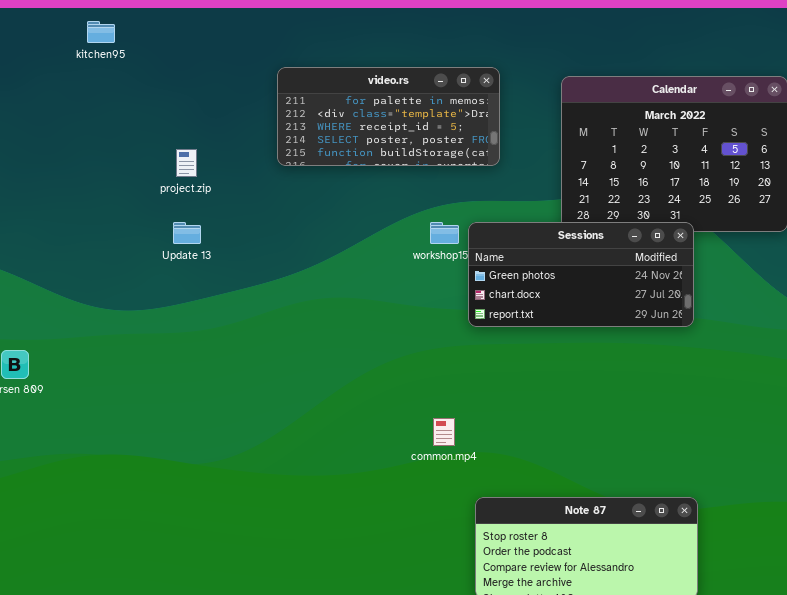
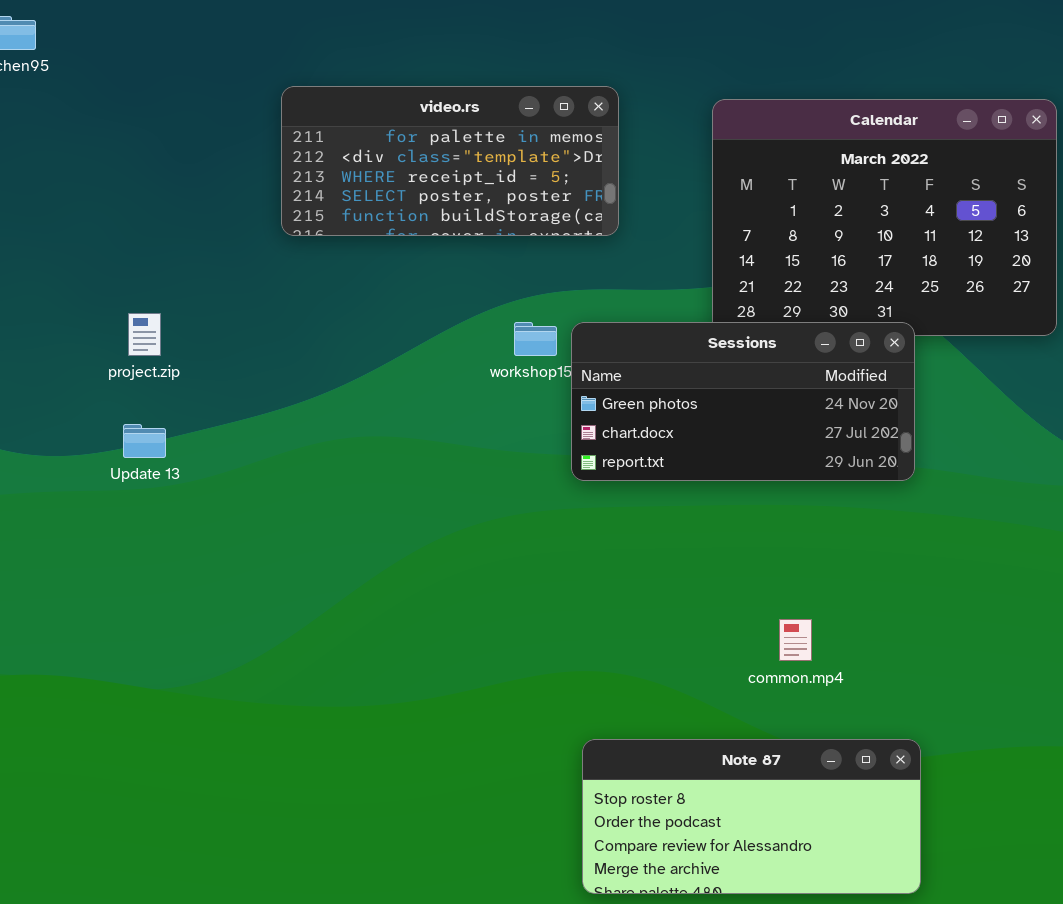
project.zip: [176,149,197,177] -> [128,313,161,356], moved
Update 13: [173,222,201,244] -> [123,424,166,458], moved
common.mp4: [433,418,455,446] -> [779,619,812,661], moved

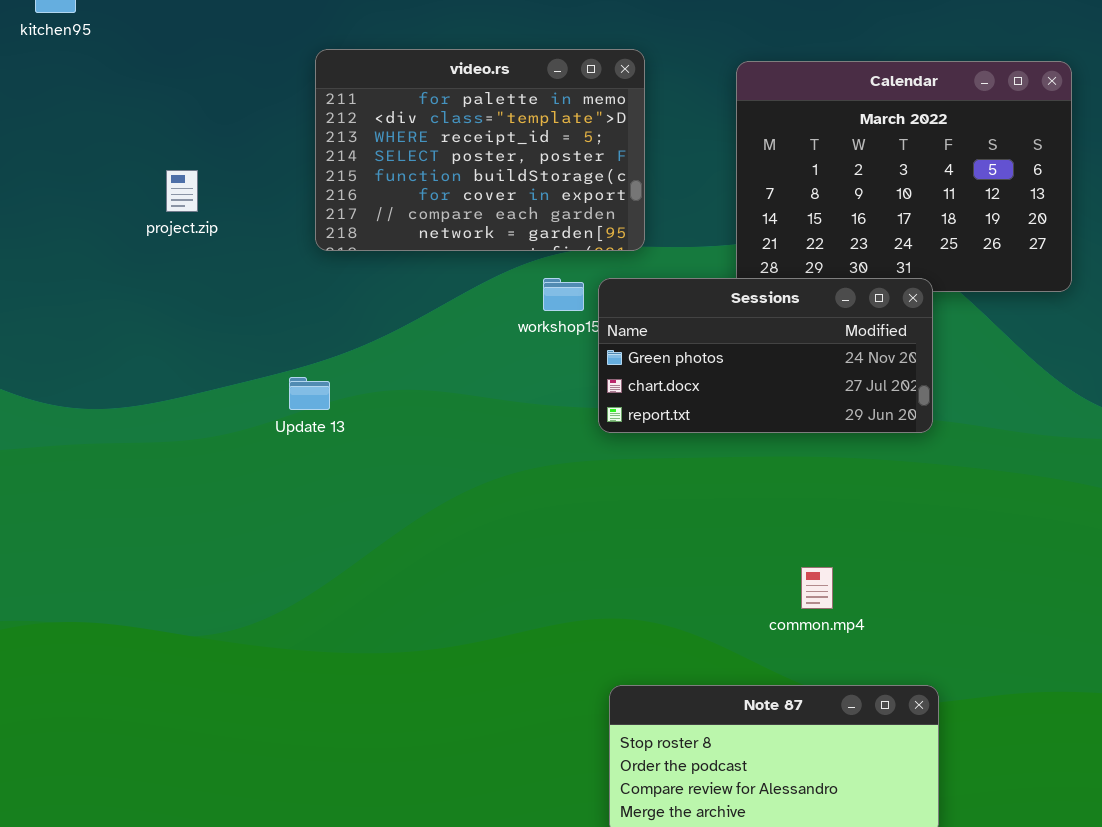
video.rs: [281,86,619,236] -> [315,49,645,251], resized
project.zip: [128,313,161,356] -> [166,170,198,212], moved
Update 13: [123,424,166,458] -> [289,377,330,410], moved

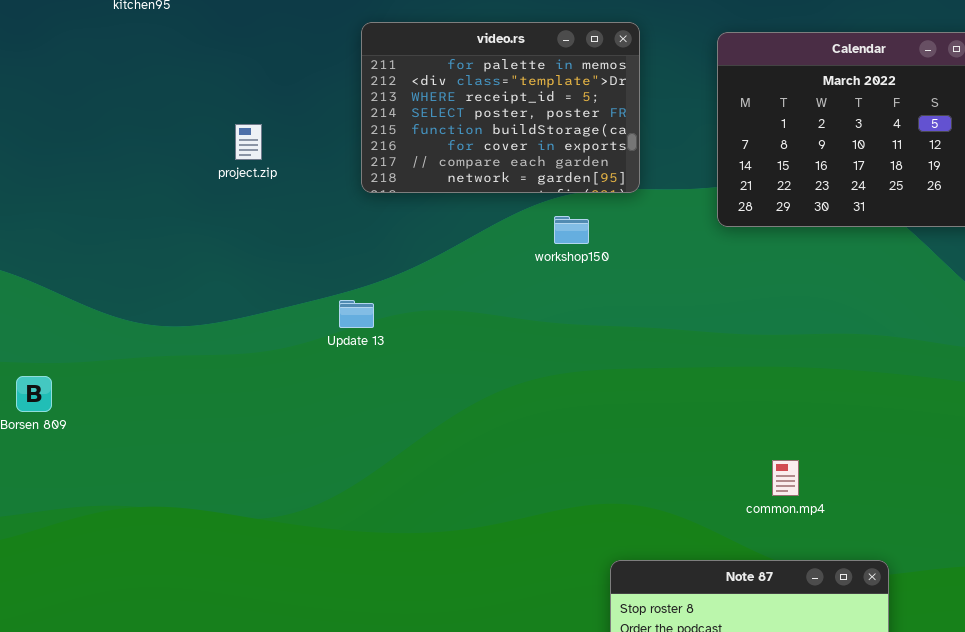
Sessions: [598,278,933,433] -> none, closed

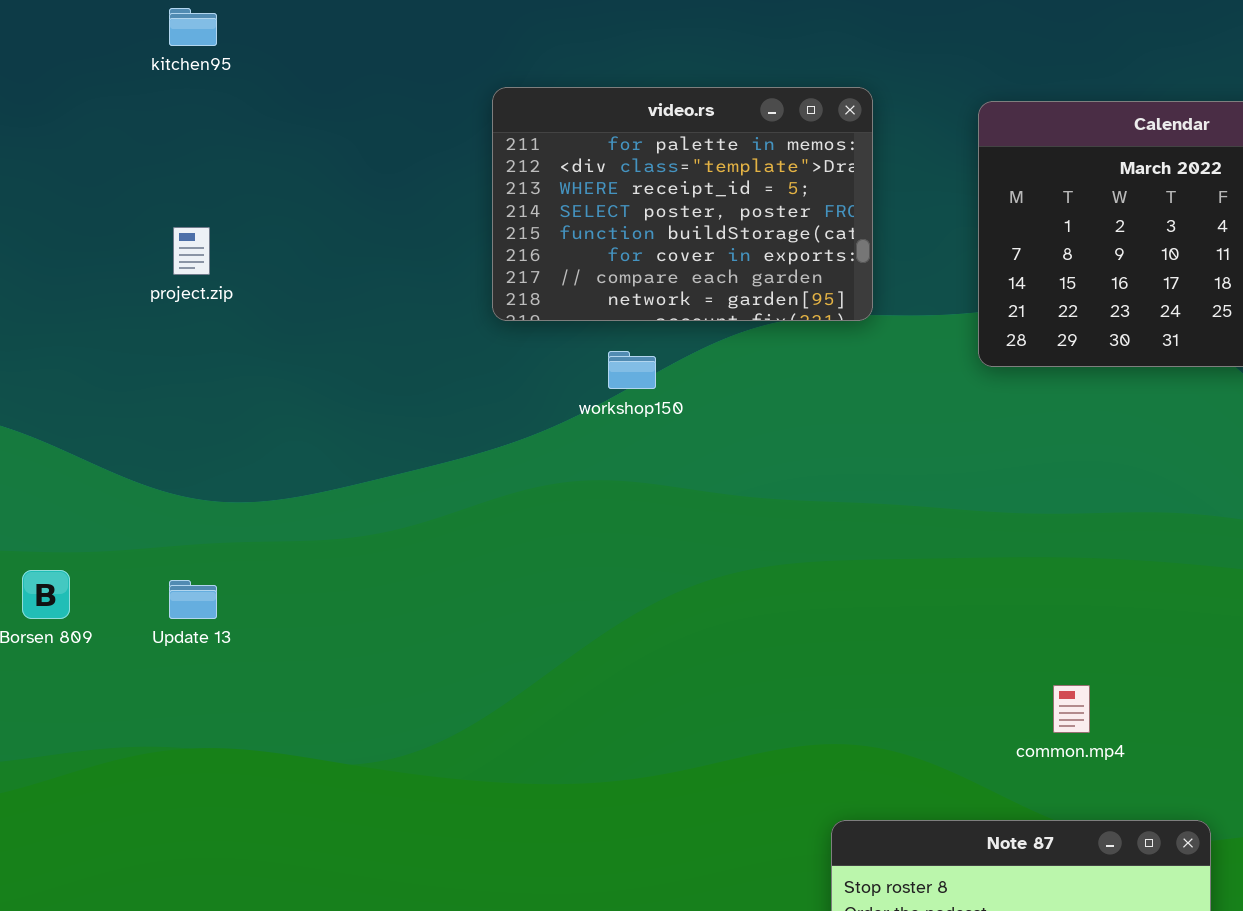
project.zip: [235,124,262,160] -> [173,227,210,275], moved
workshop150: [554,216,589,244] -> [608,351,656,389], moved
Update 13: [339,300,374,328] -> [169,580,217,619], moved

